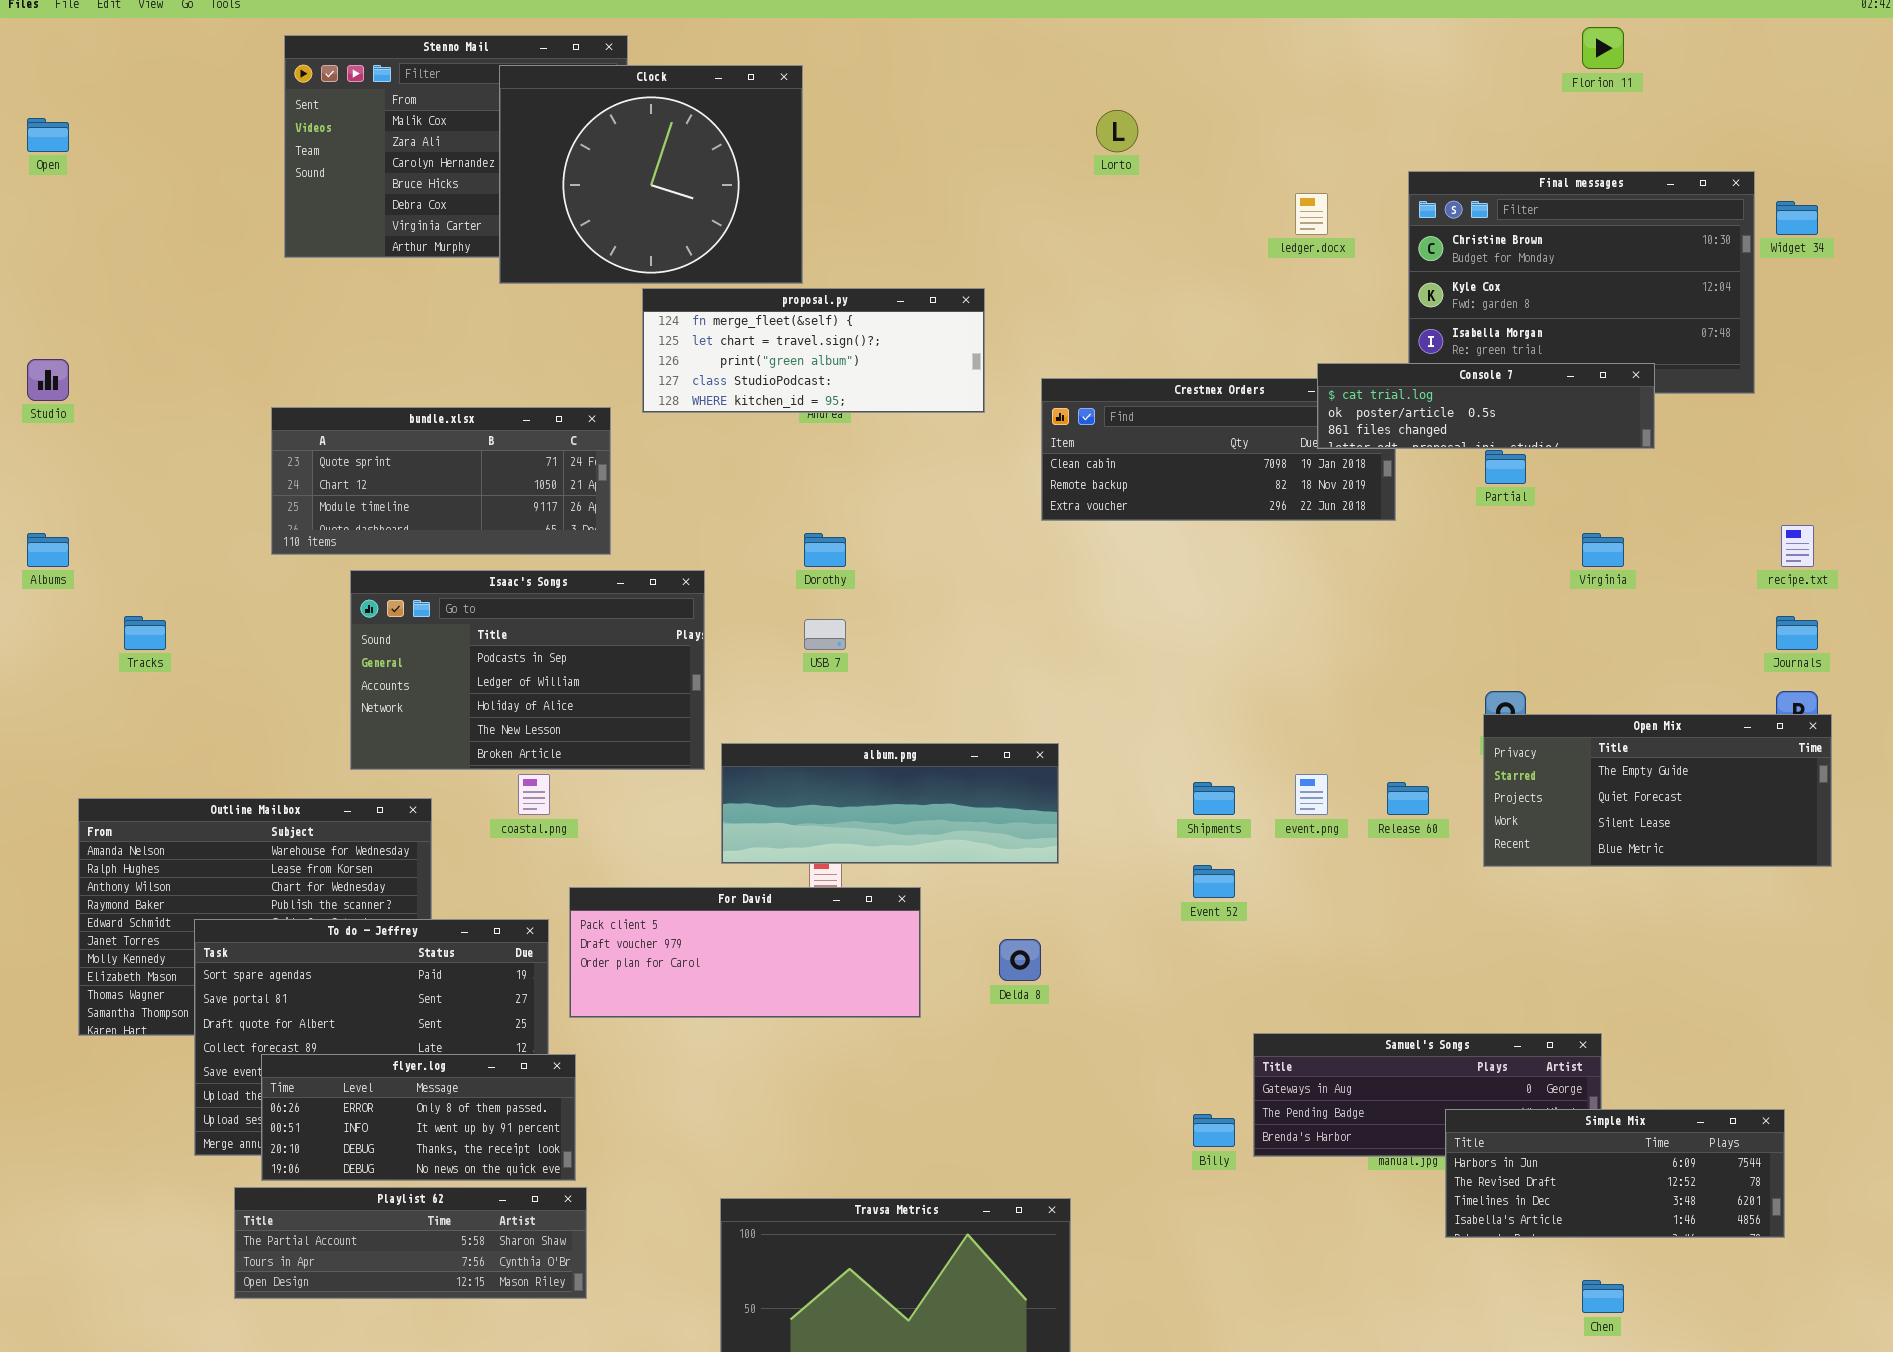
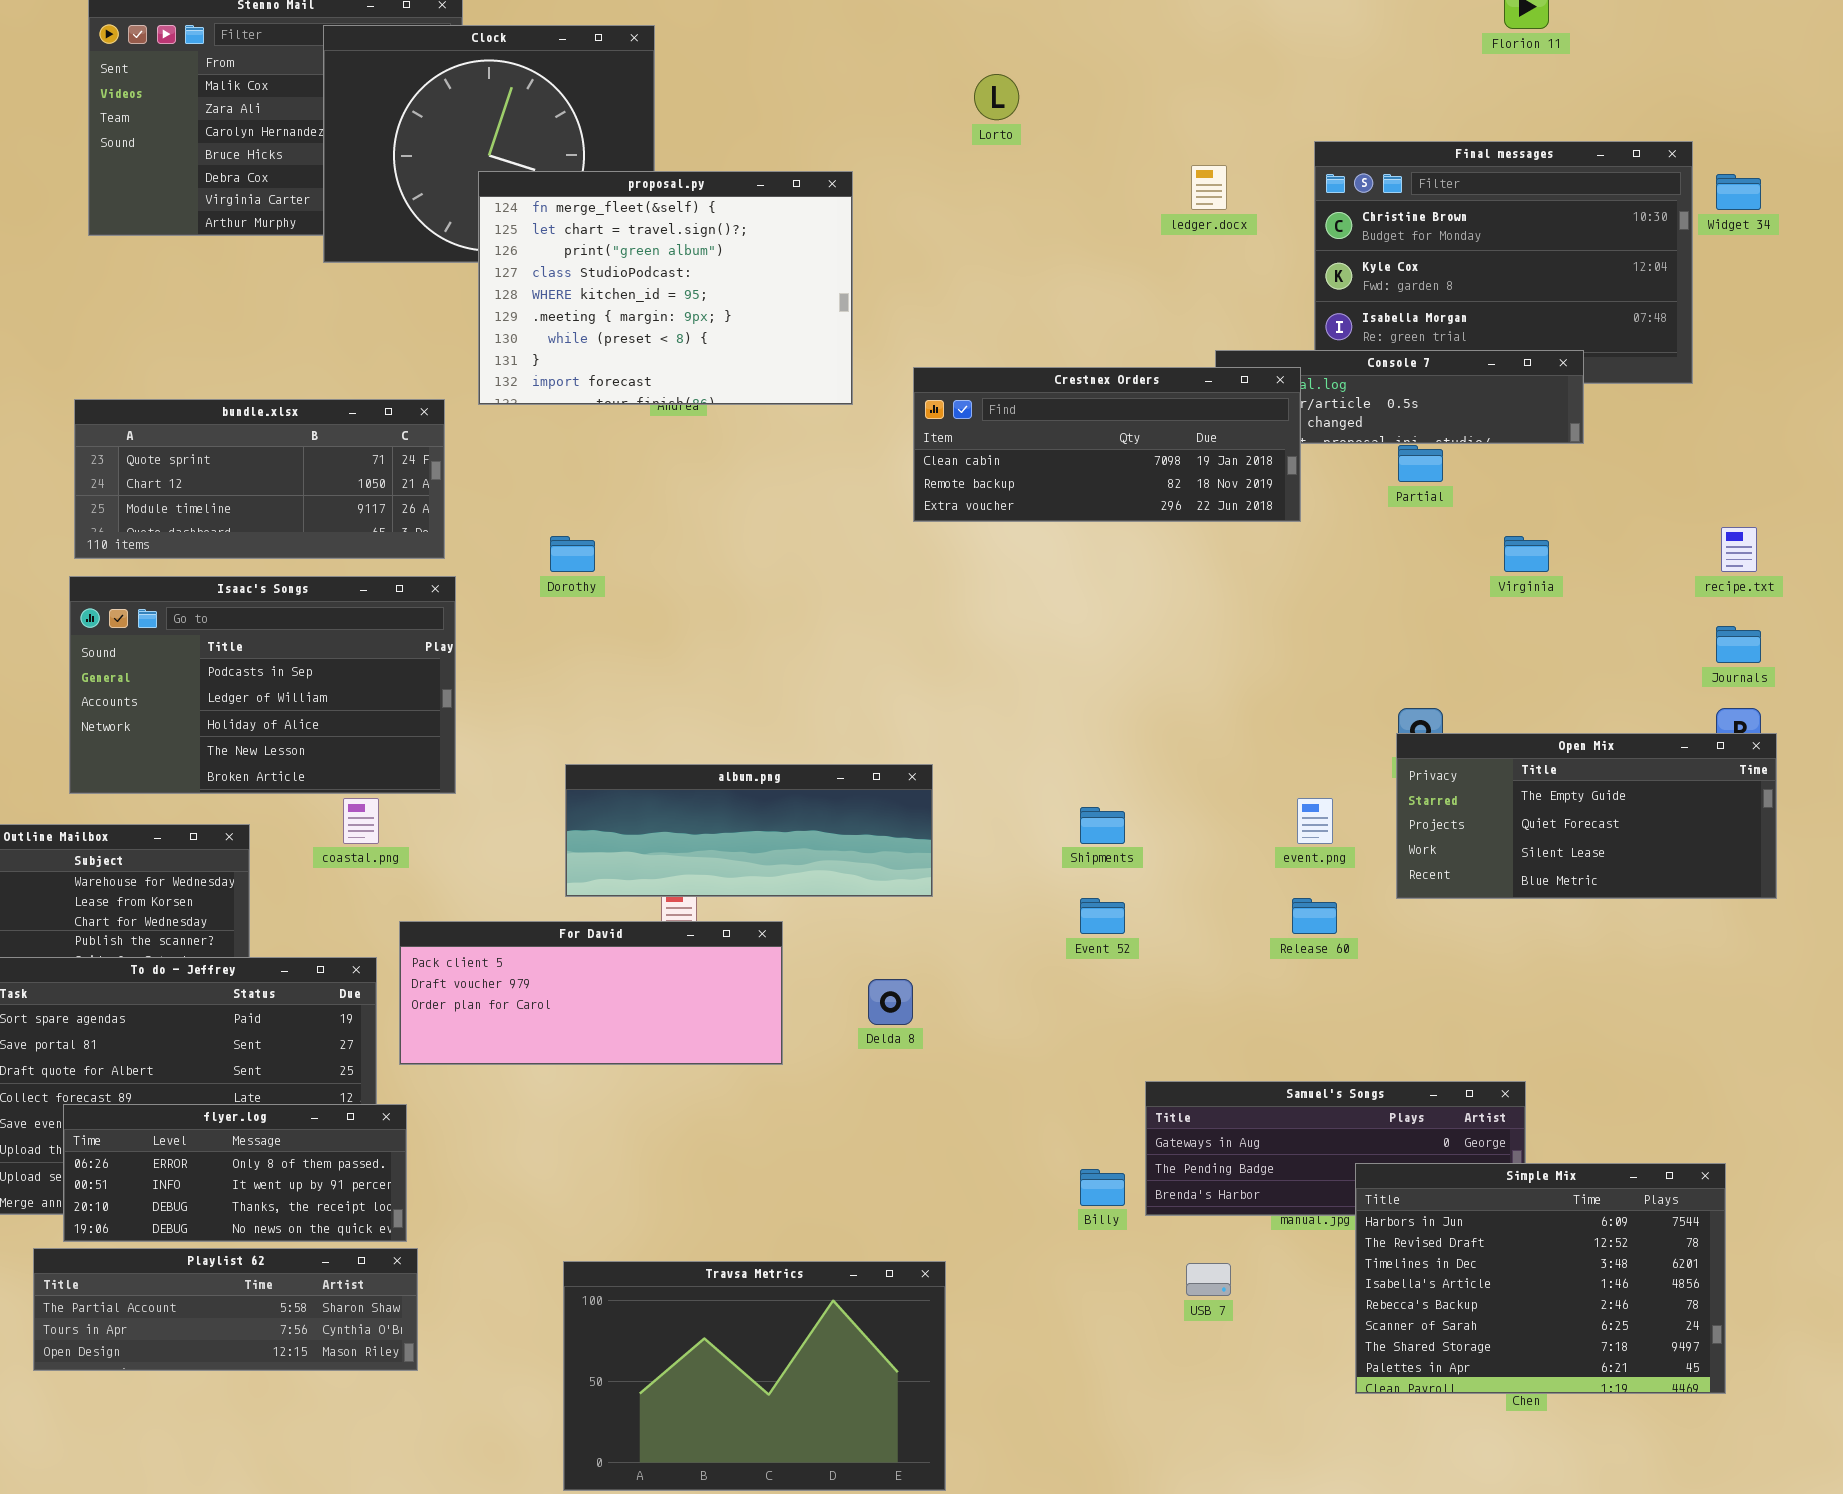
proposal.py: [642,288,985,413] -> [478,171,853,405], resized
Crestnex Orders: [1041,378,1396,521] -> [913,367,1301,522], raised
Dorothy: [804,533,846,567] -> [550,536,595,572], moved
Isaac's Songs: [350,570,705,770] -> [69,576,456,794], moved
USB 7: [804,619,846,650] -> [1186,1263,1231,1296], moved
event.png: [1295,774,1328,815] -> [1297,798,1333,844], moved
Release 60: [1387,782,1429,815] -> [1292,898,1337,934], moved
Simple Mix: [1445,1109,1785,1238] -> [1355,1163,1726,1394], resized

